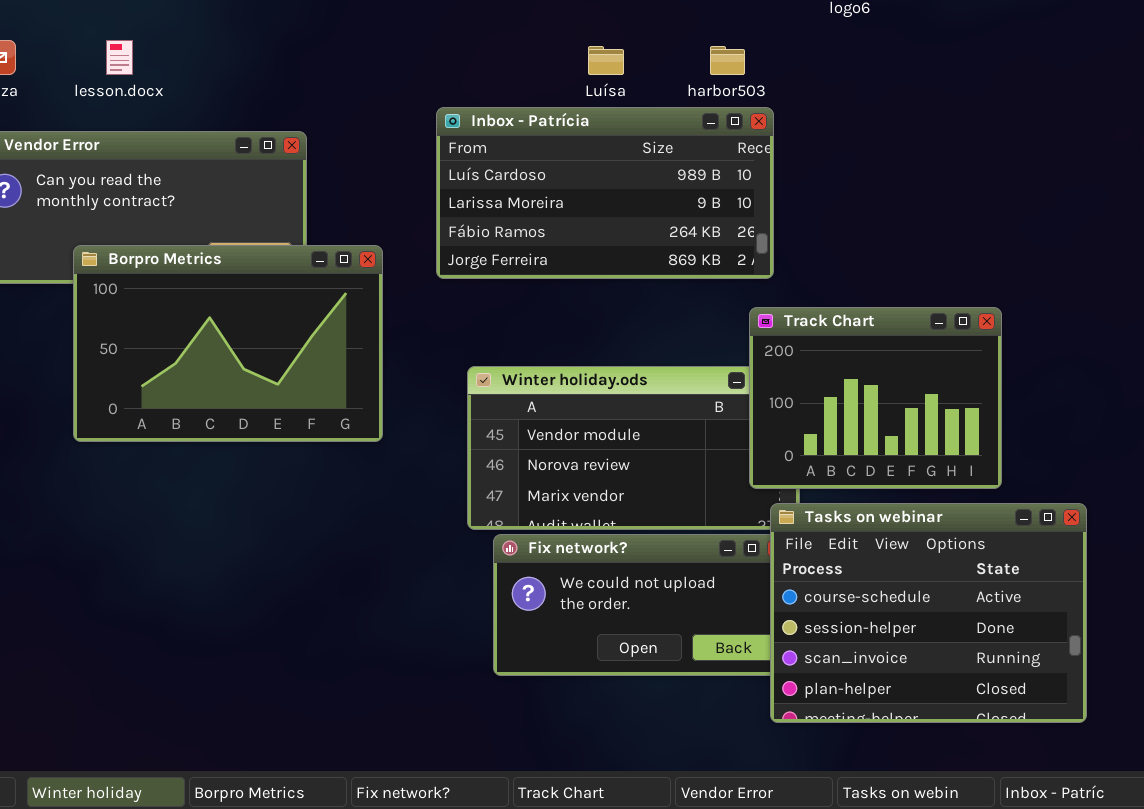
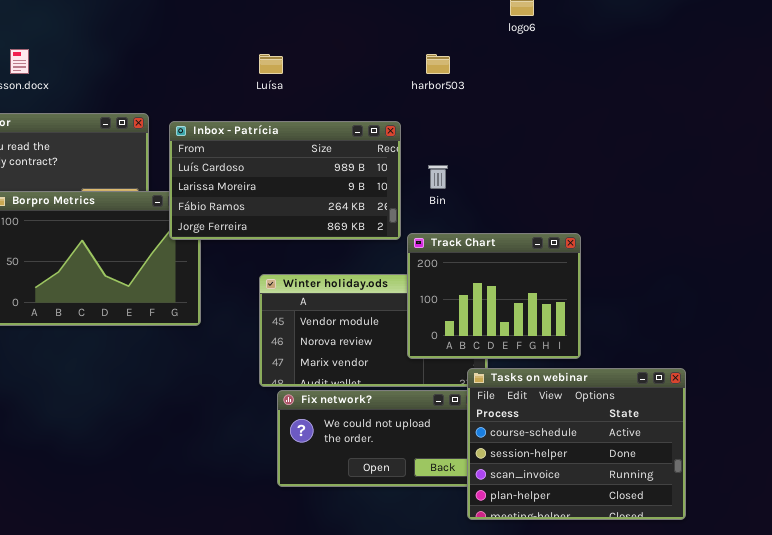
Luísa: [588,46,624,75] -> [259,54,283,74], moved
Inbox - Patrícia: [436,107,774,279] -> [169,121,401,240], moved
Track Chart: [749,307,1002,489] -> [407,233,581,359], moved

